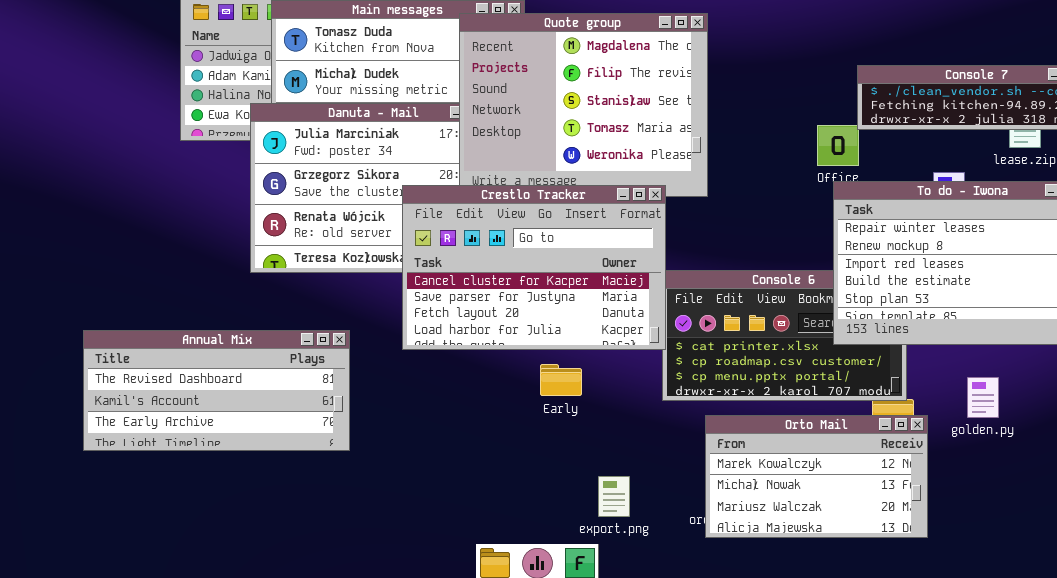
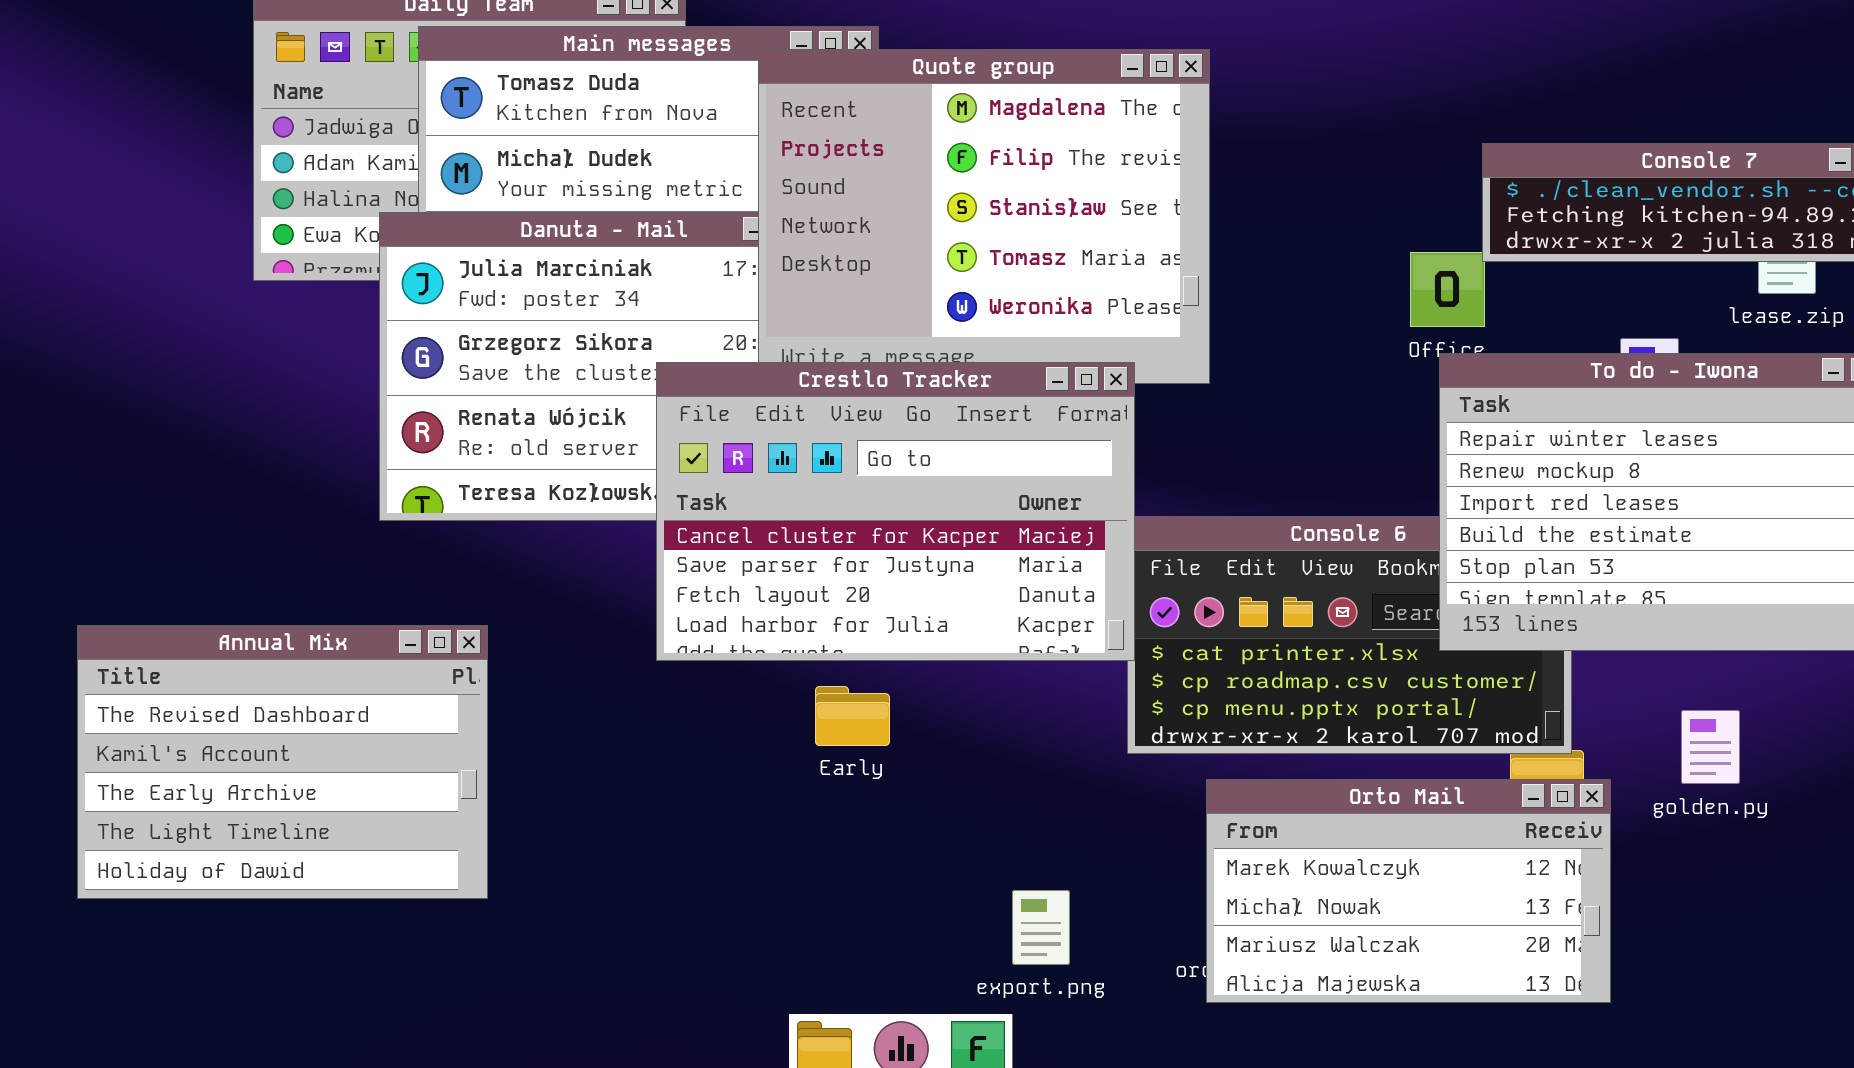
Annual Mix: [83,330,350,451] -> [77,625,488,899], resized
Early: [540,364,582,396] -> [815,686,890,746], moved

